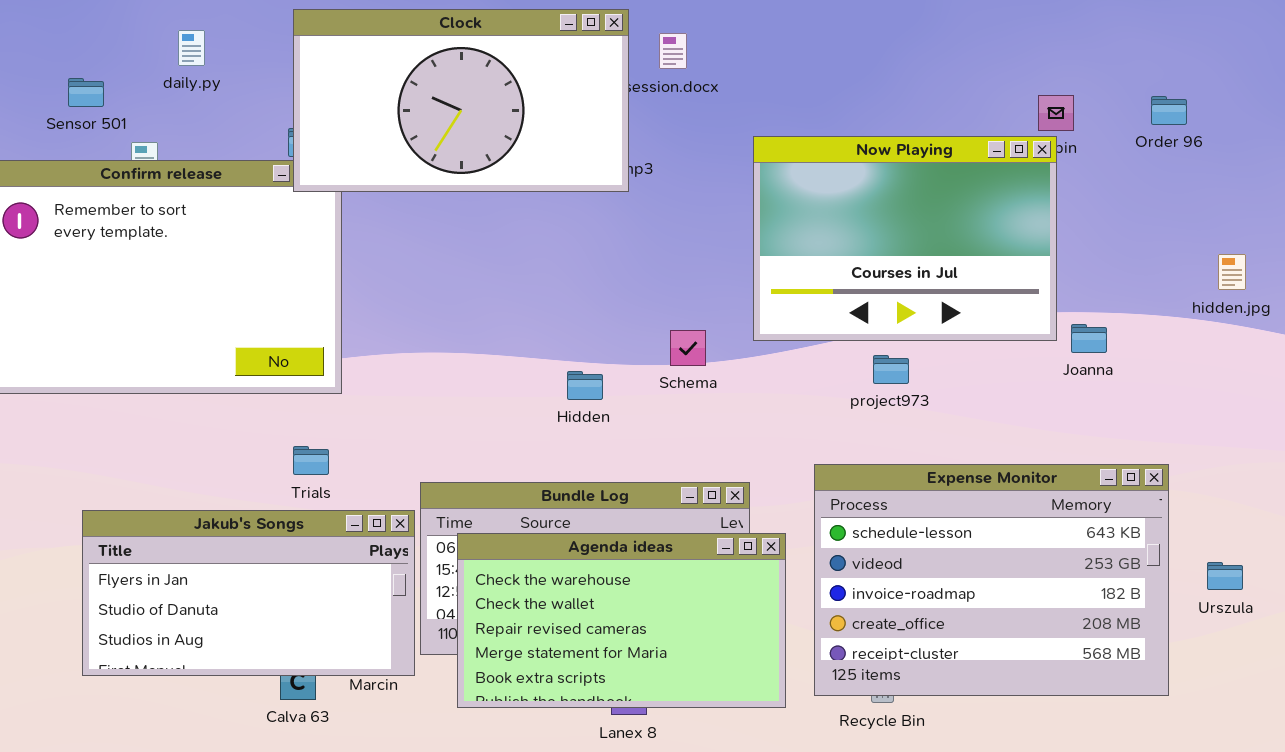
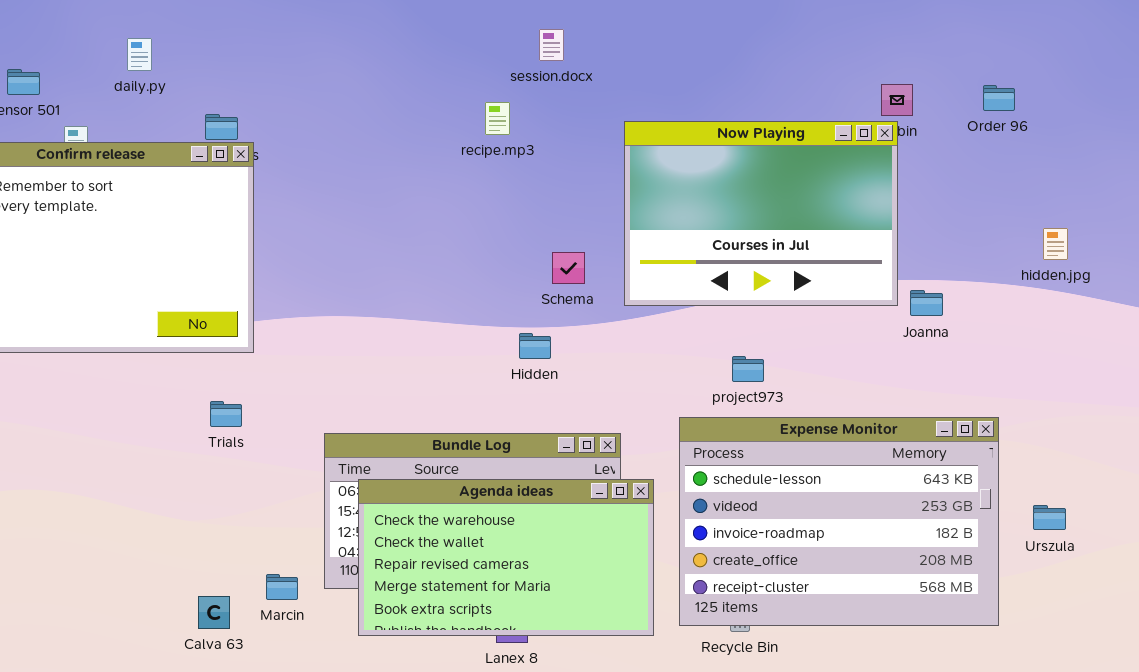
Clock: [293,9,629,192] -> none, closed
daily.py: [178,30,205,66] -> [127,38,152,71], moved
Schema: [670,330,706,366] -> [552,252,585,284], moved
project973: [873,355,909,384] -> [732,356,764,382], moved
Hidden: [567,371,603,400] -> [519,333,551,359], moved
Jakub's Songs: [82,510,415,676] -> none, closed

